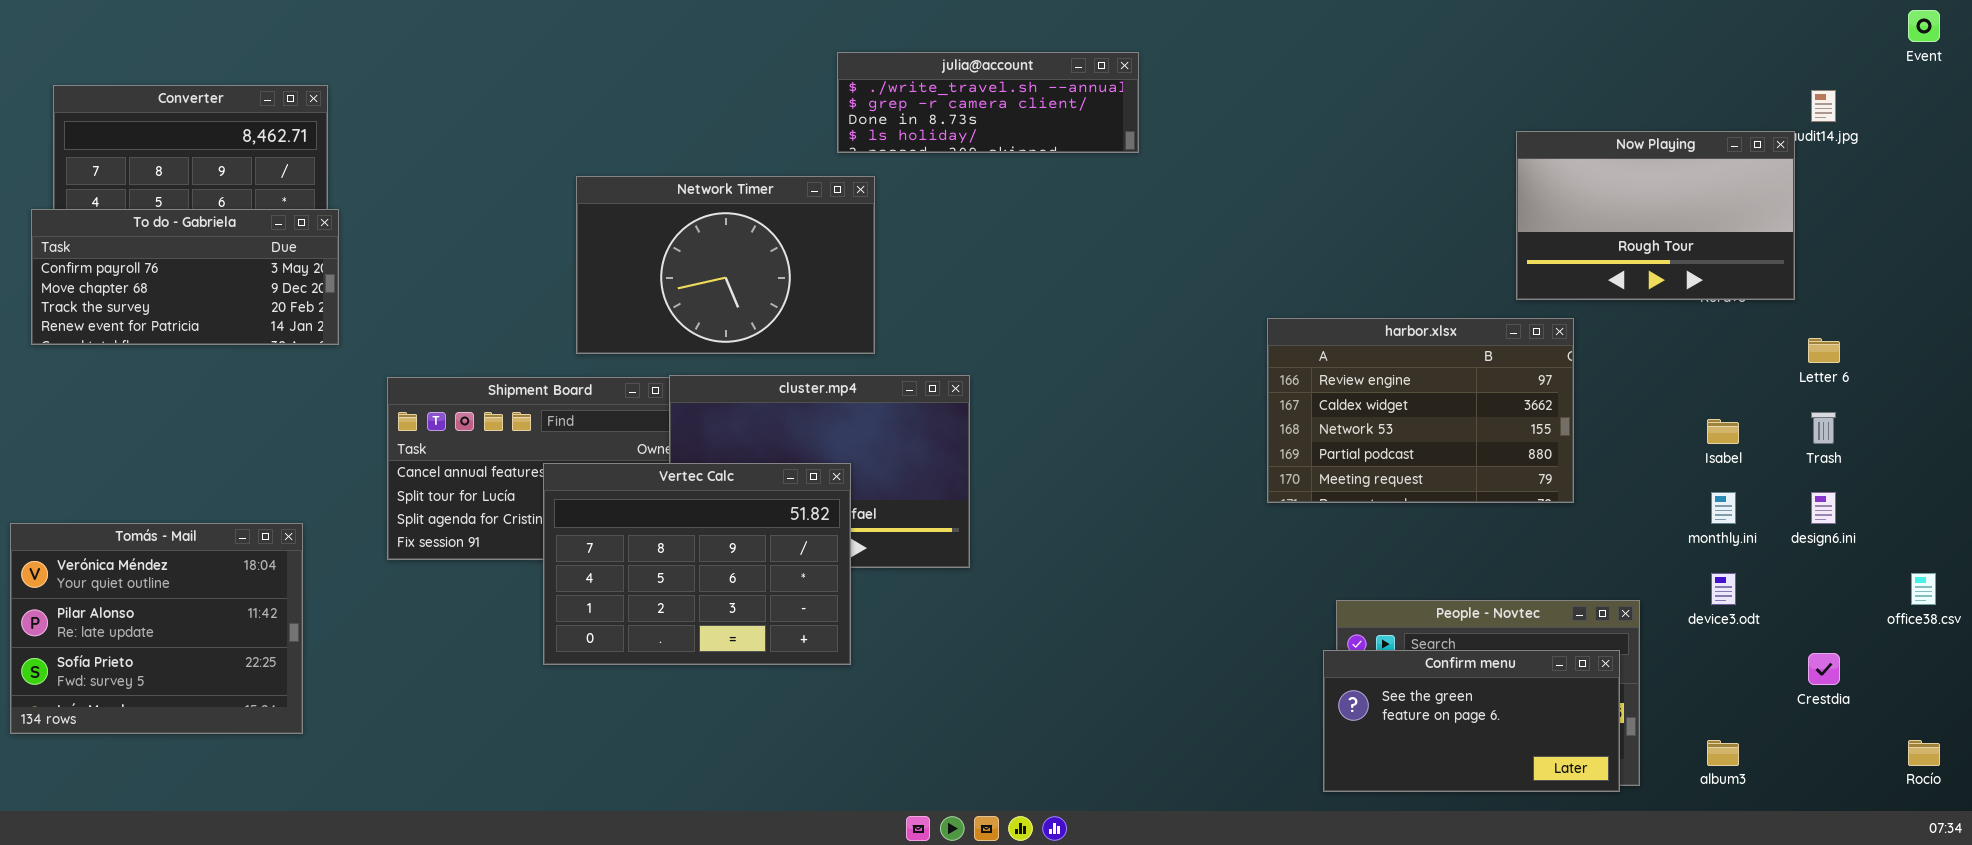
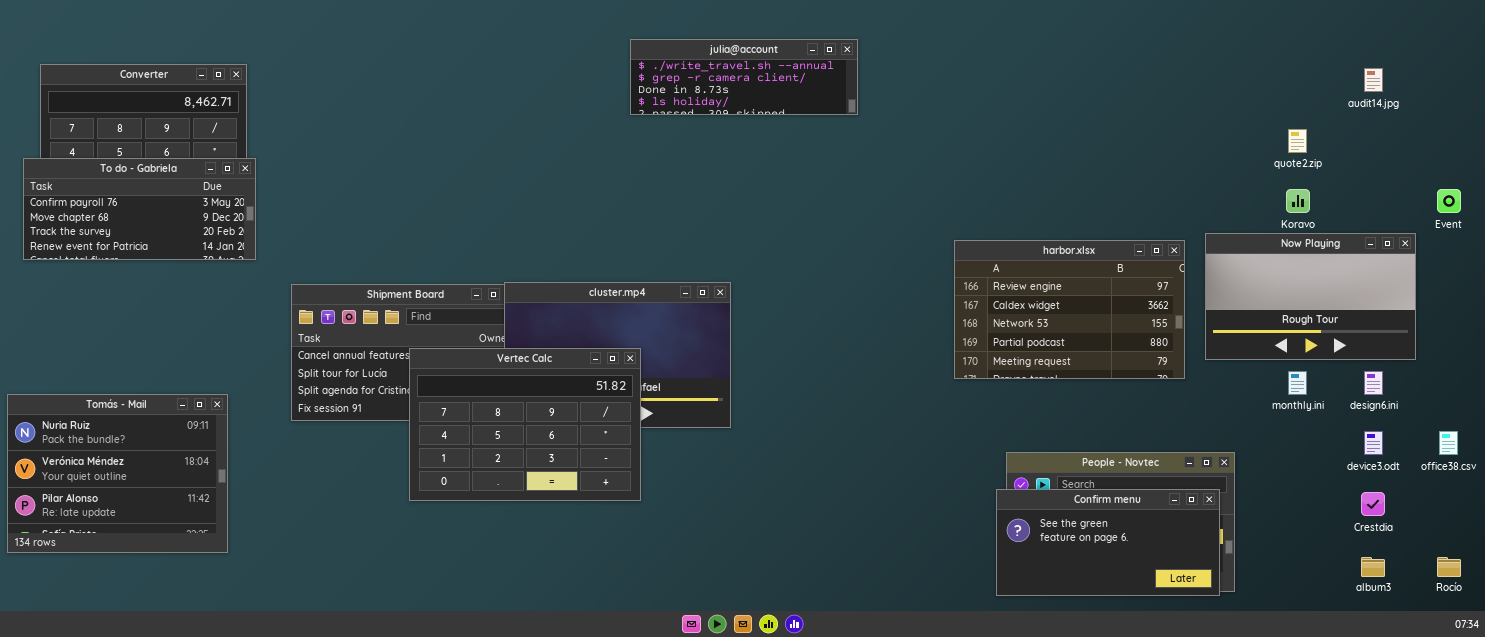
Event: [1908,10,1940,42] -> [1437,189,1461,213], moved
Now Playing: [1516,131,1795,300] -> [1205,233,1416,360], moved
Network Timer: [576,176,875,354] -> none, closed
Tomás - Mail: [10,523,303,734] -> [7,394,228,553], scrolled up 1 row
device3.odt: [1711,573,1736,605] -> [1364,431,1383,455], moved
album3: [1707,740,1739,766] -> [1361,557,1385,577], moved

